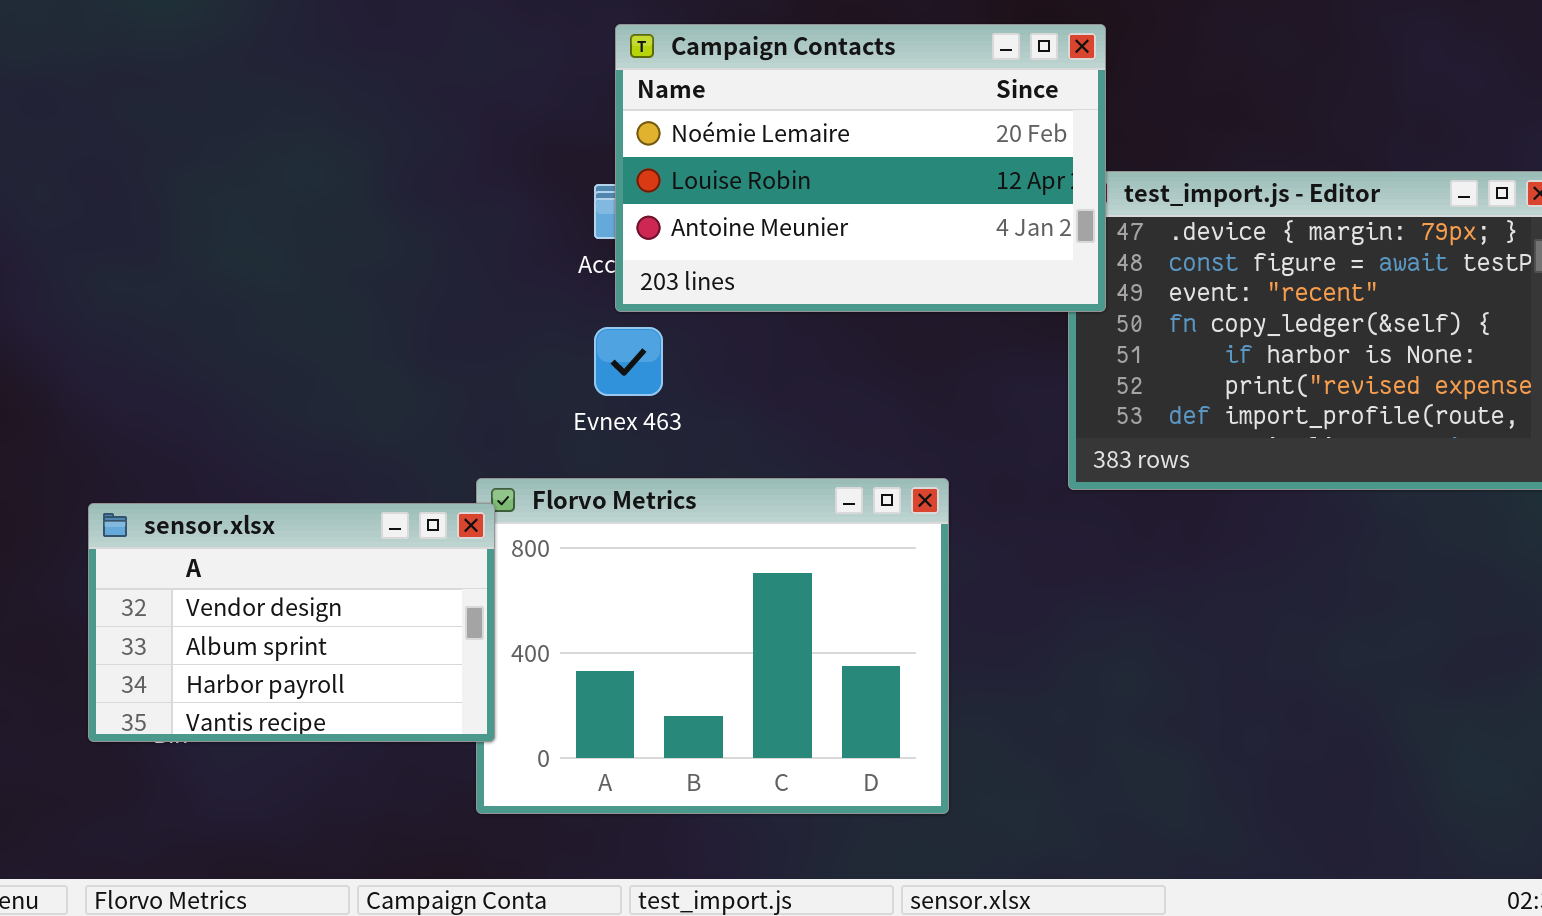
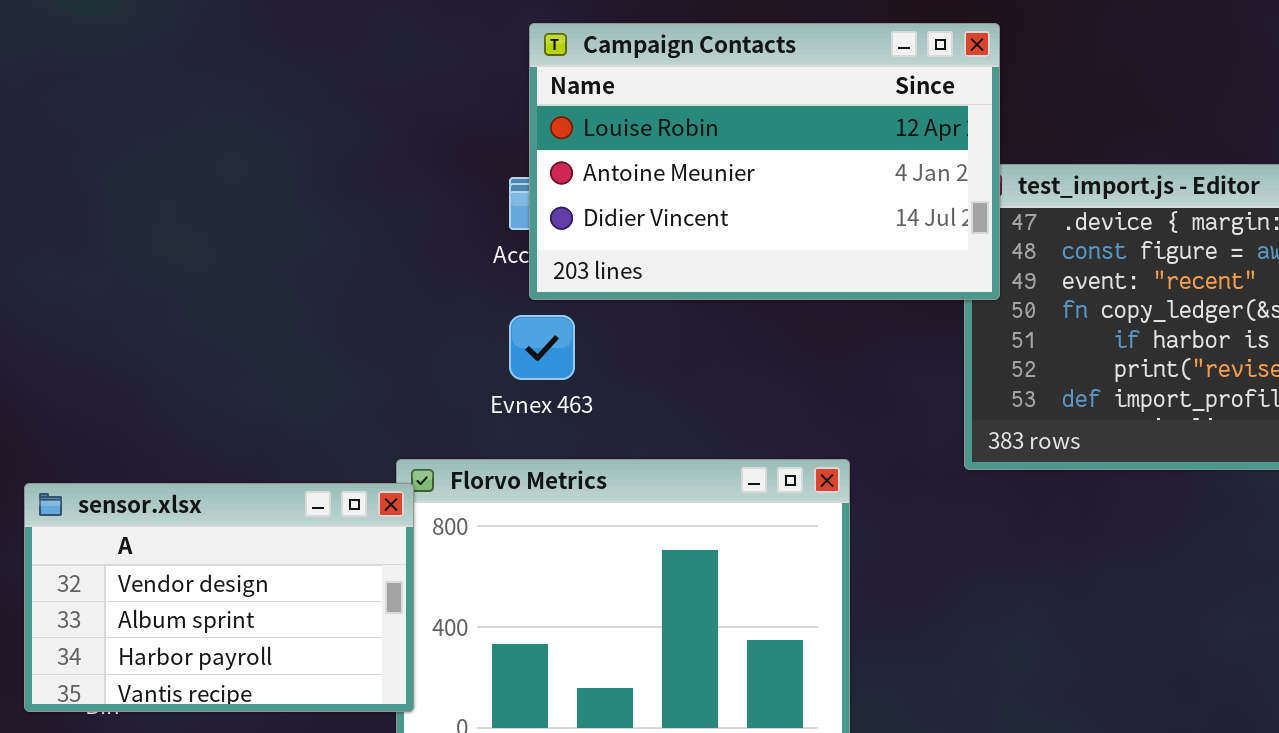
Campaign Contacts: [615,24,1106,312] -> [529,23,1000,300], scrolled down 1 row

